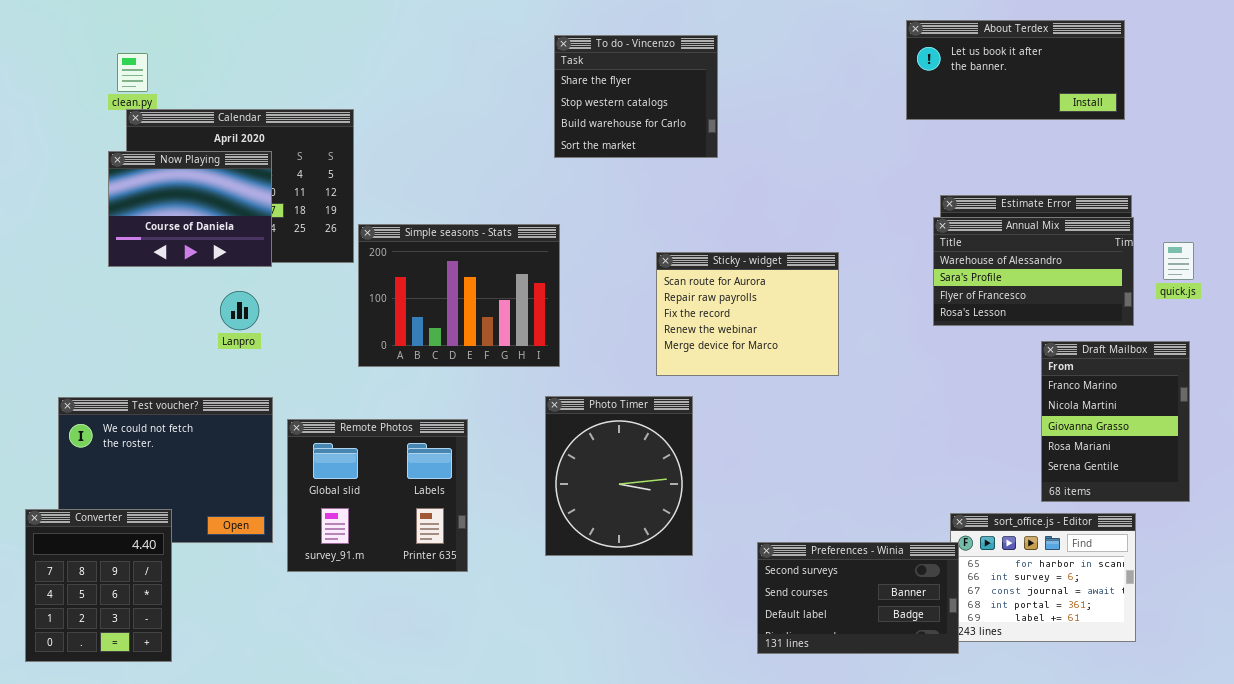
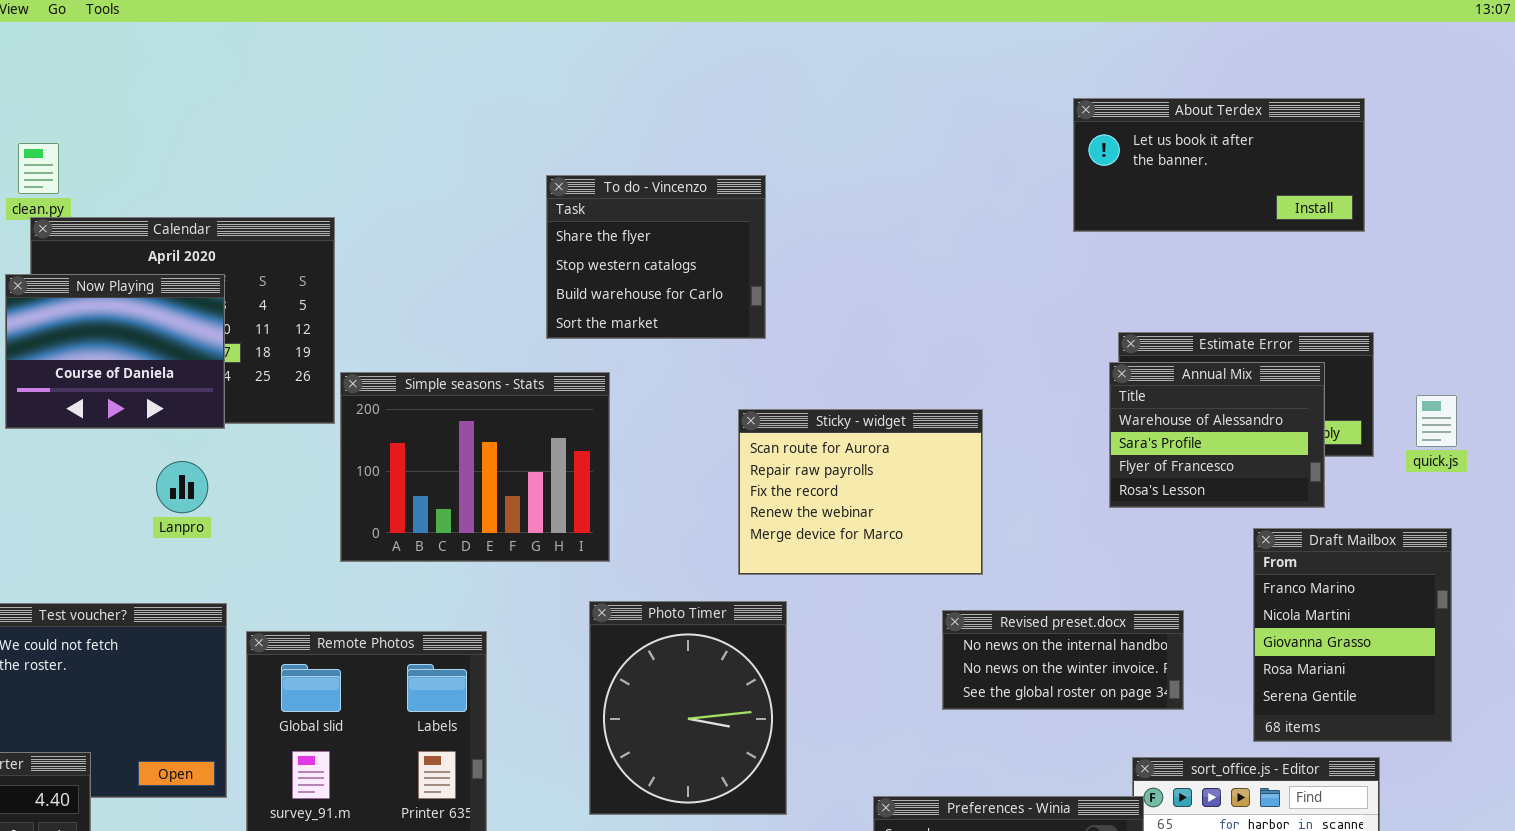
To do - Vincenzo: [554,35,718,158] -> [546,175,766,339], moved
Annual Mix: [933,217,1134,326] -> [1109,362,1325,508], resized
Revised preset.docx: none -> [942,610,1184,710], opened

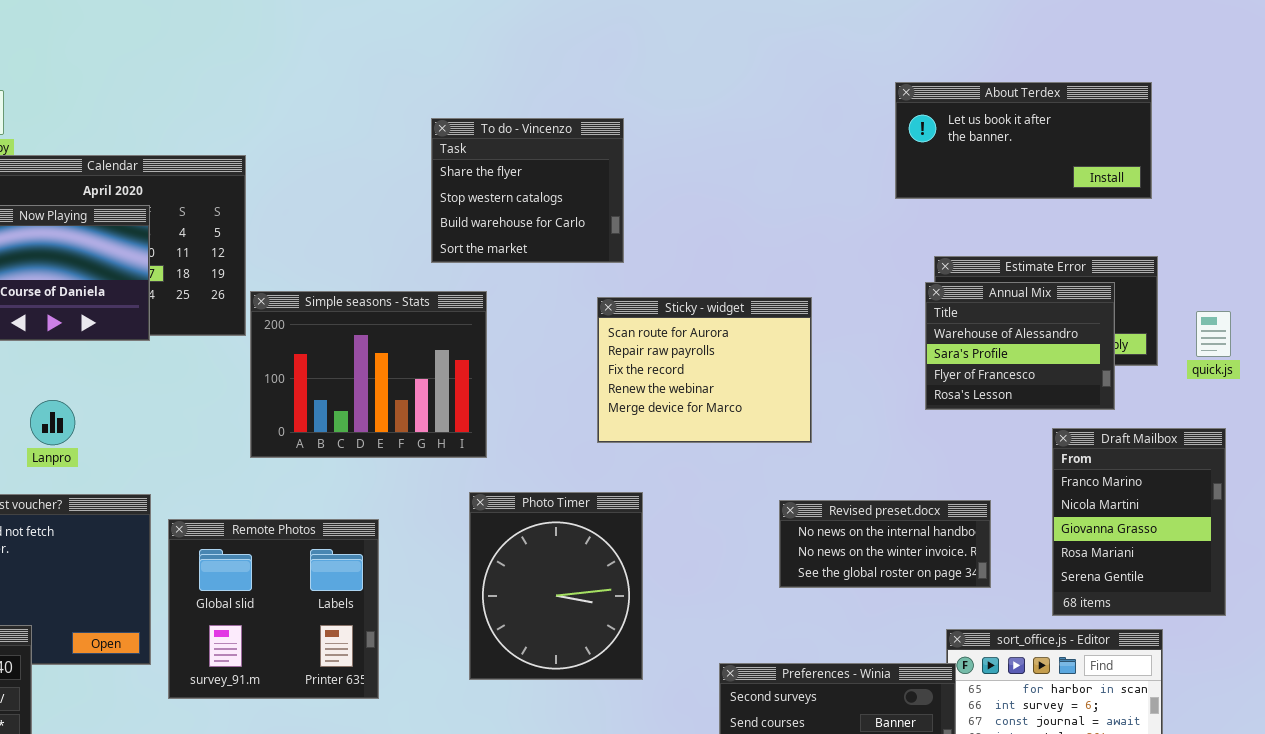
About Terdex: [1073,98,1365,232] -> [895,82,1152,199], moved
Sticky - widget: [738,409,983,575] -> [597,297,812,443], moved
Lanpro: [156,461,208,513] -> [30,400,75,445], moved

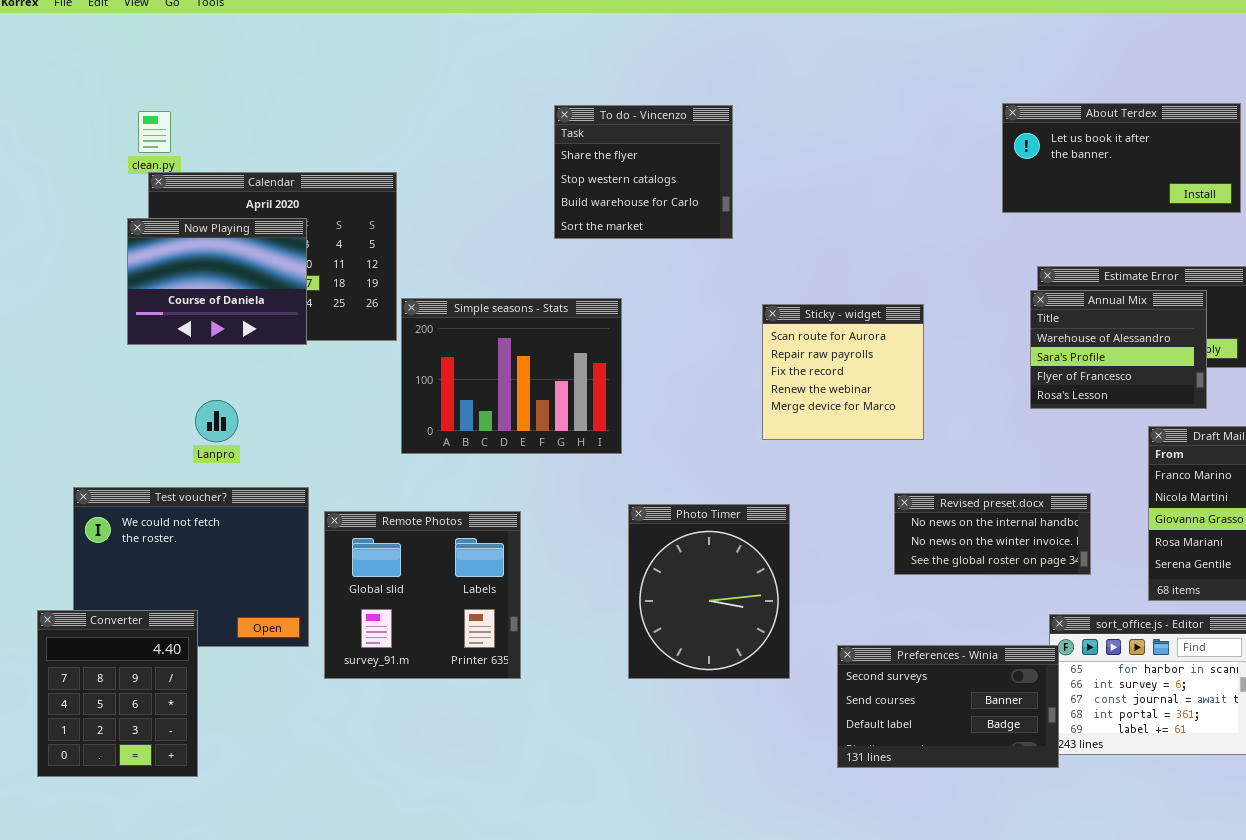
To do - Vincenzo: [431,118,624,263] -> [554,105,733,239], moved
Sticky - widget: [597,297,812,443] -> [762,304,924,440], resized
Photo Timer: [469,492,643,680] -> [628,504,790,679], moved

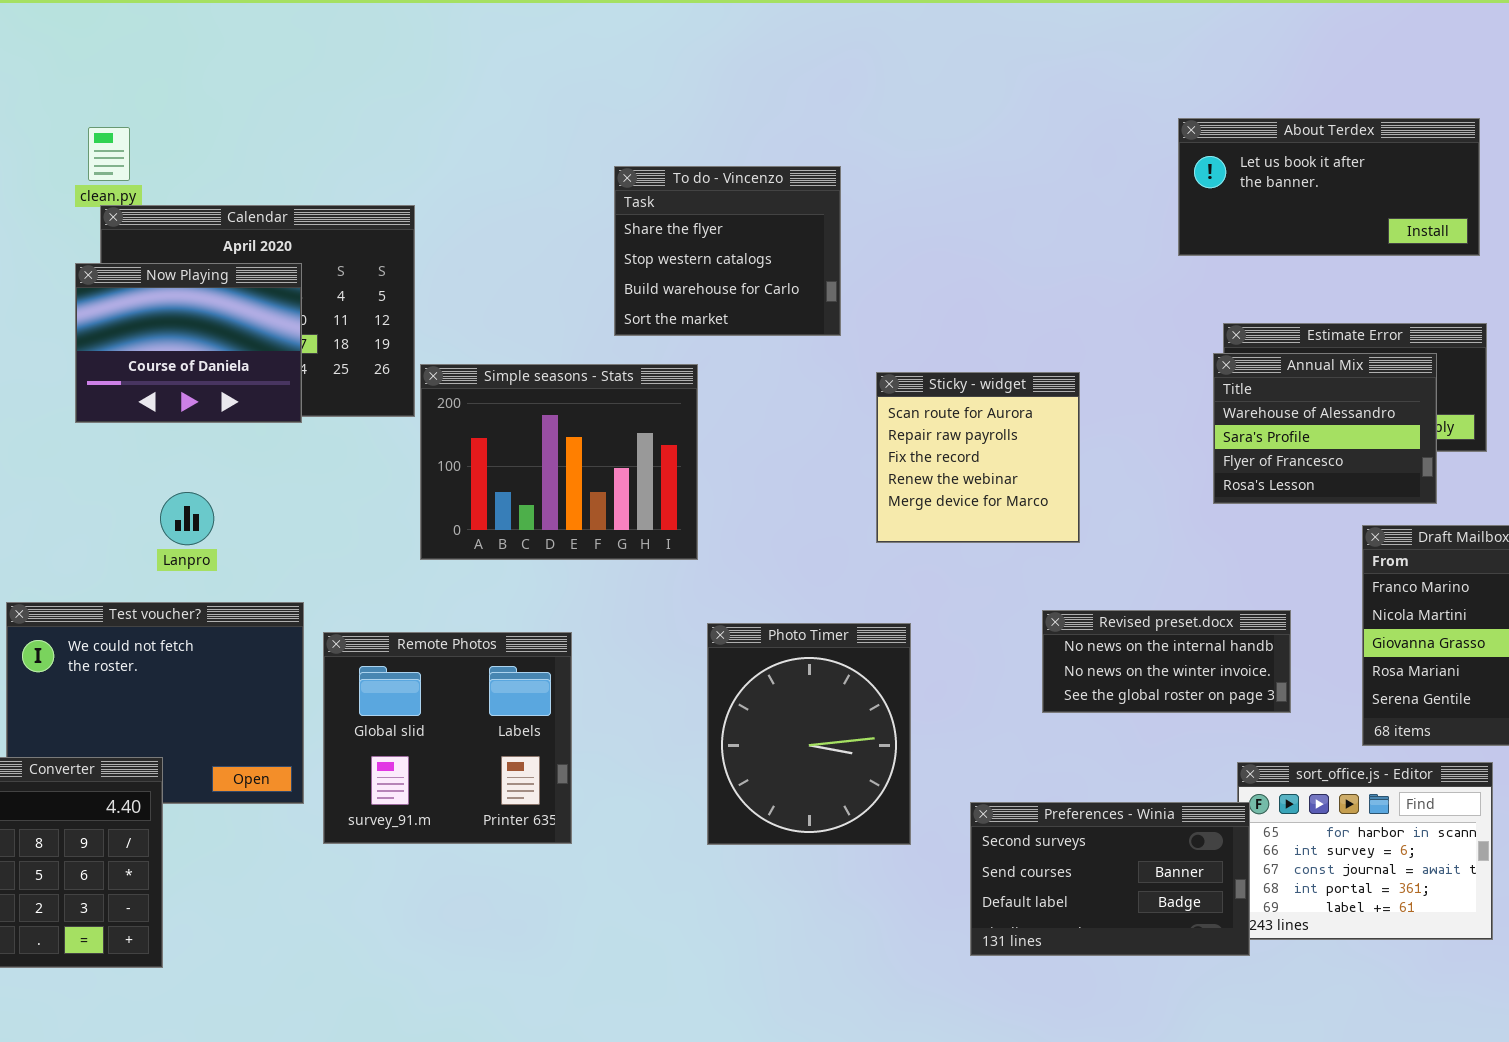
To do - Vincenzo: [554,105,733,239] -> [614,166,841,336], moved

